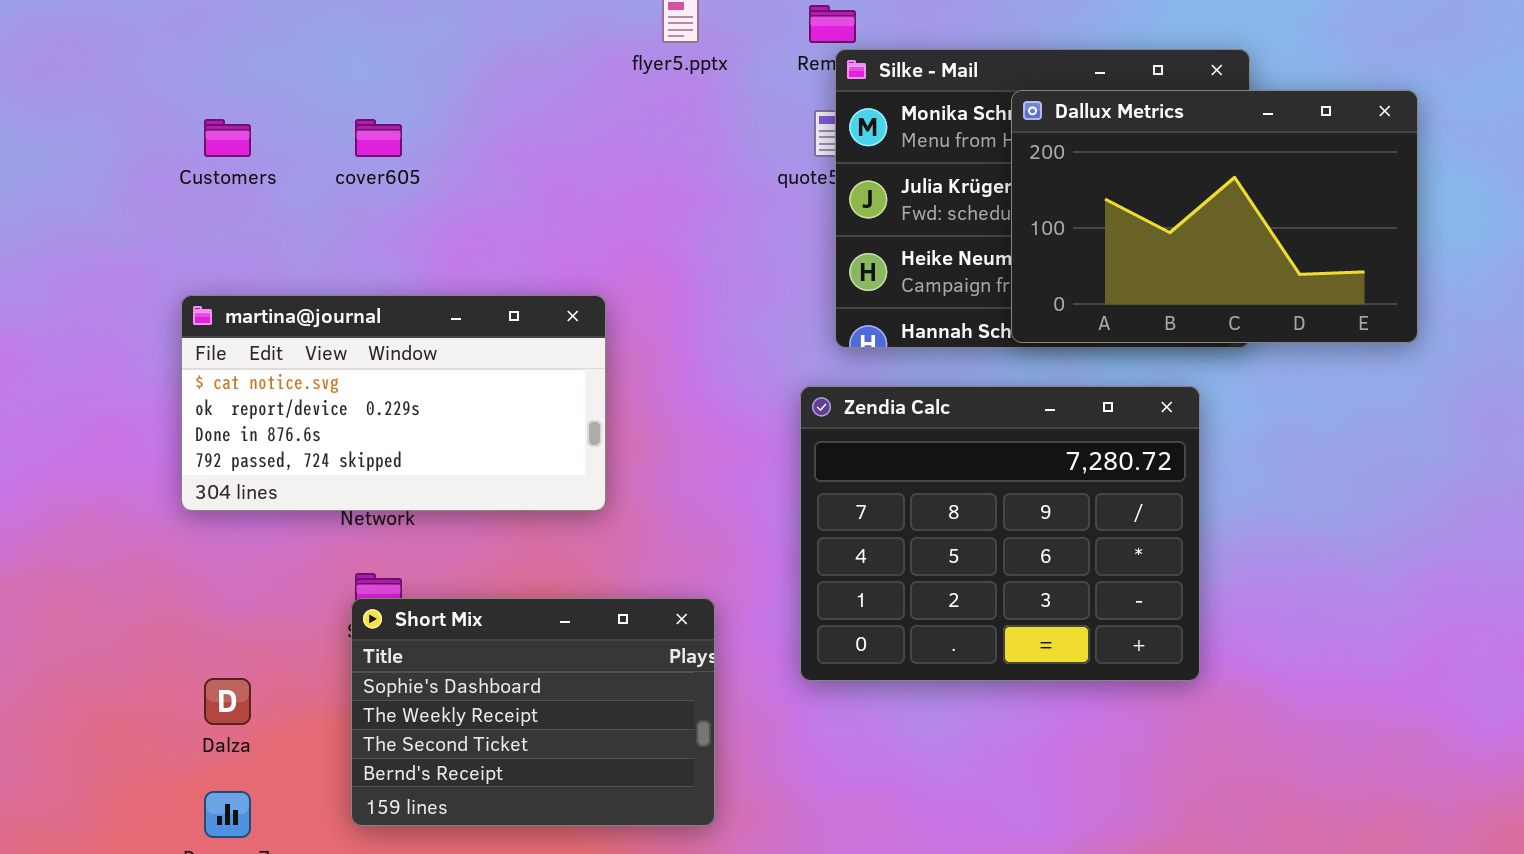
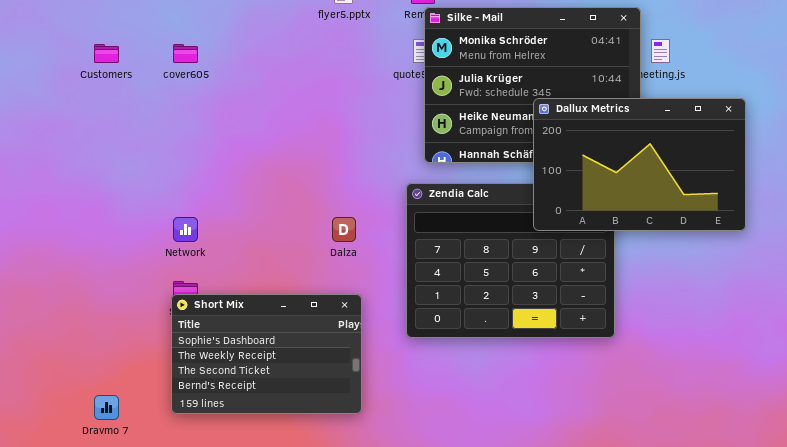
Dallux Metrics: [1011,90,1418,343] -> [533,98,746,231], moved
martina@journal: [181,295,606,511] -> none, closed
Dalza: [204,678,251,725] -> [332,217,356,242], moved

